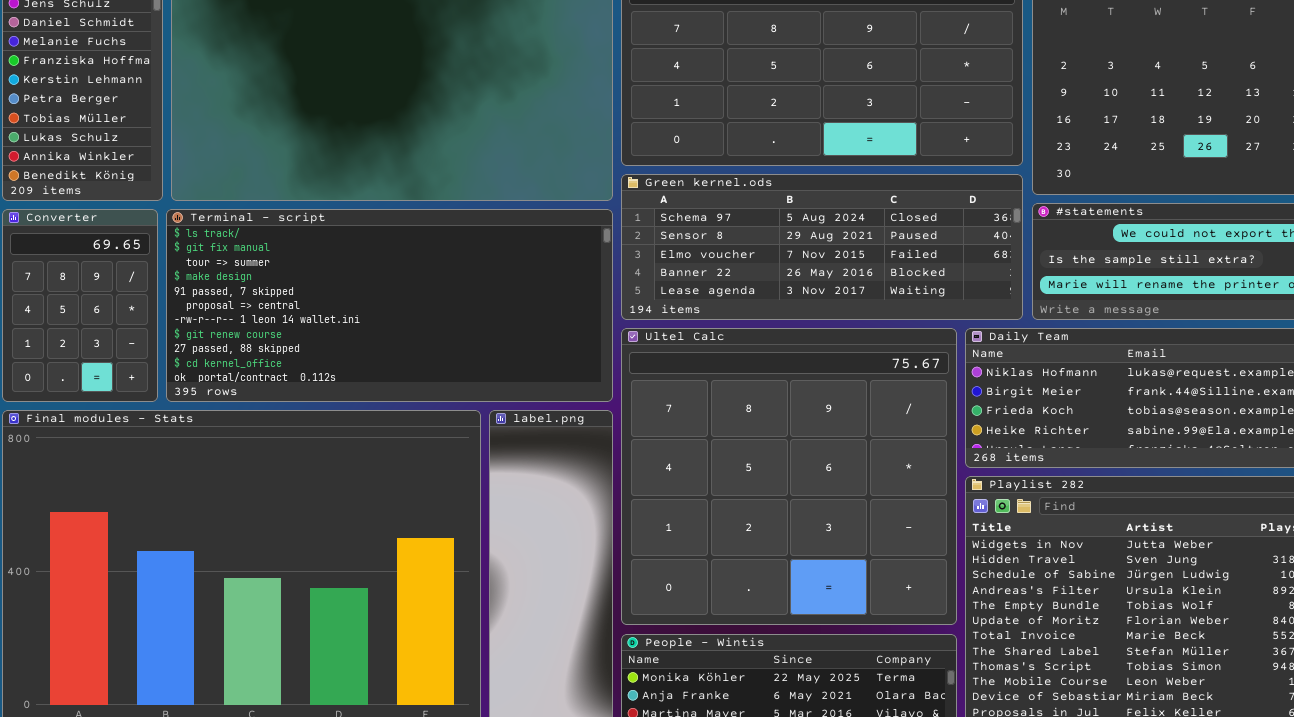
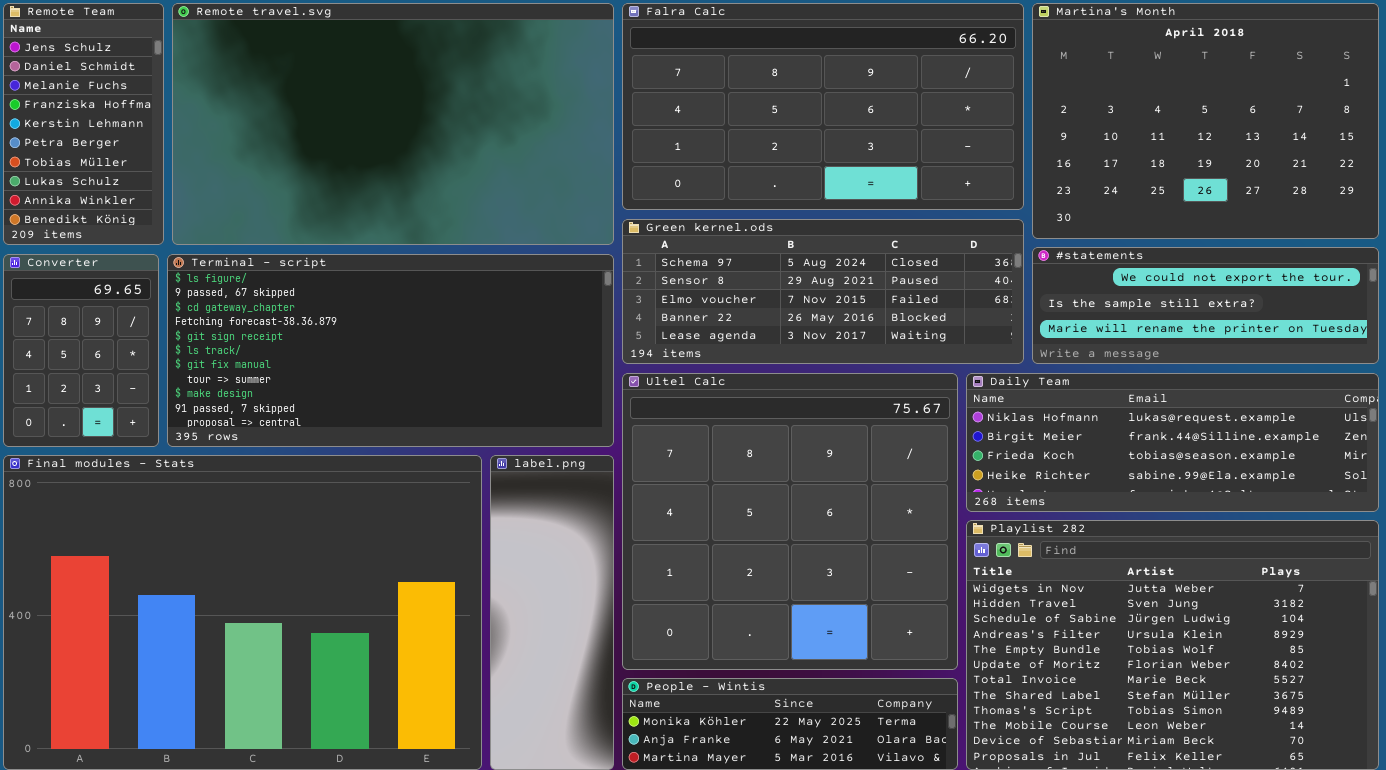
Terminal - script: [166,209,613,402] -> [167,254,614,447], scrolled up 5 rows

